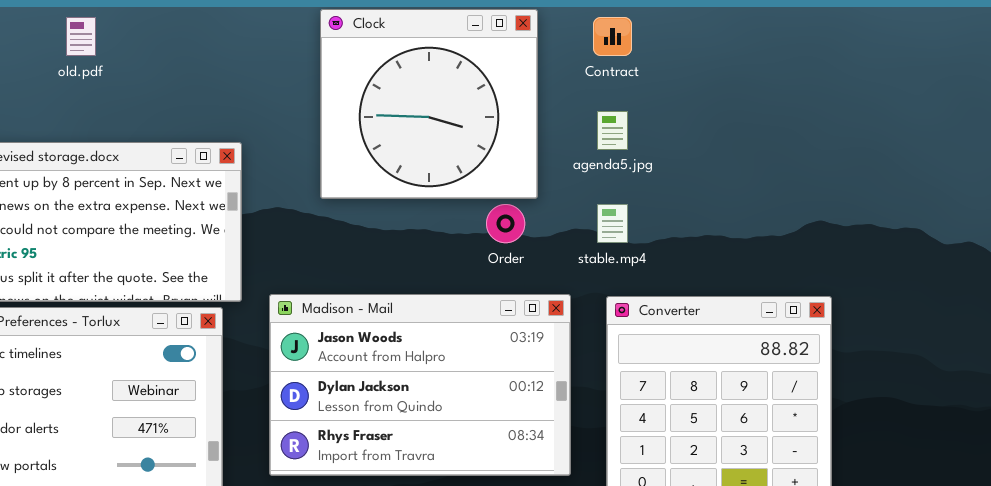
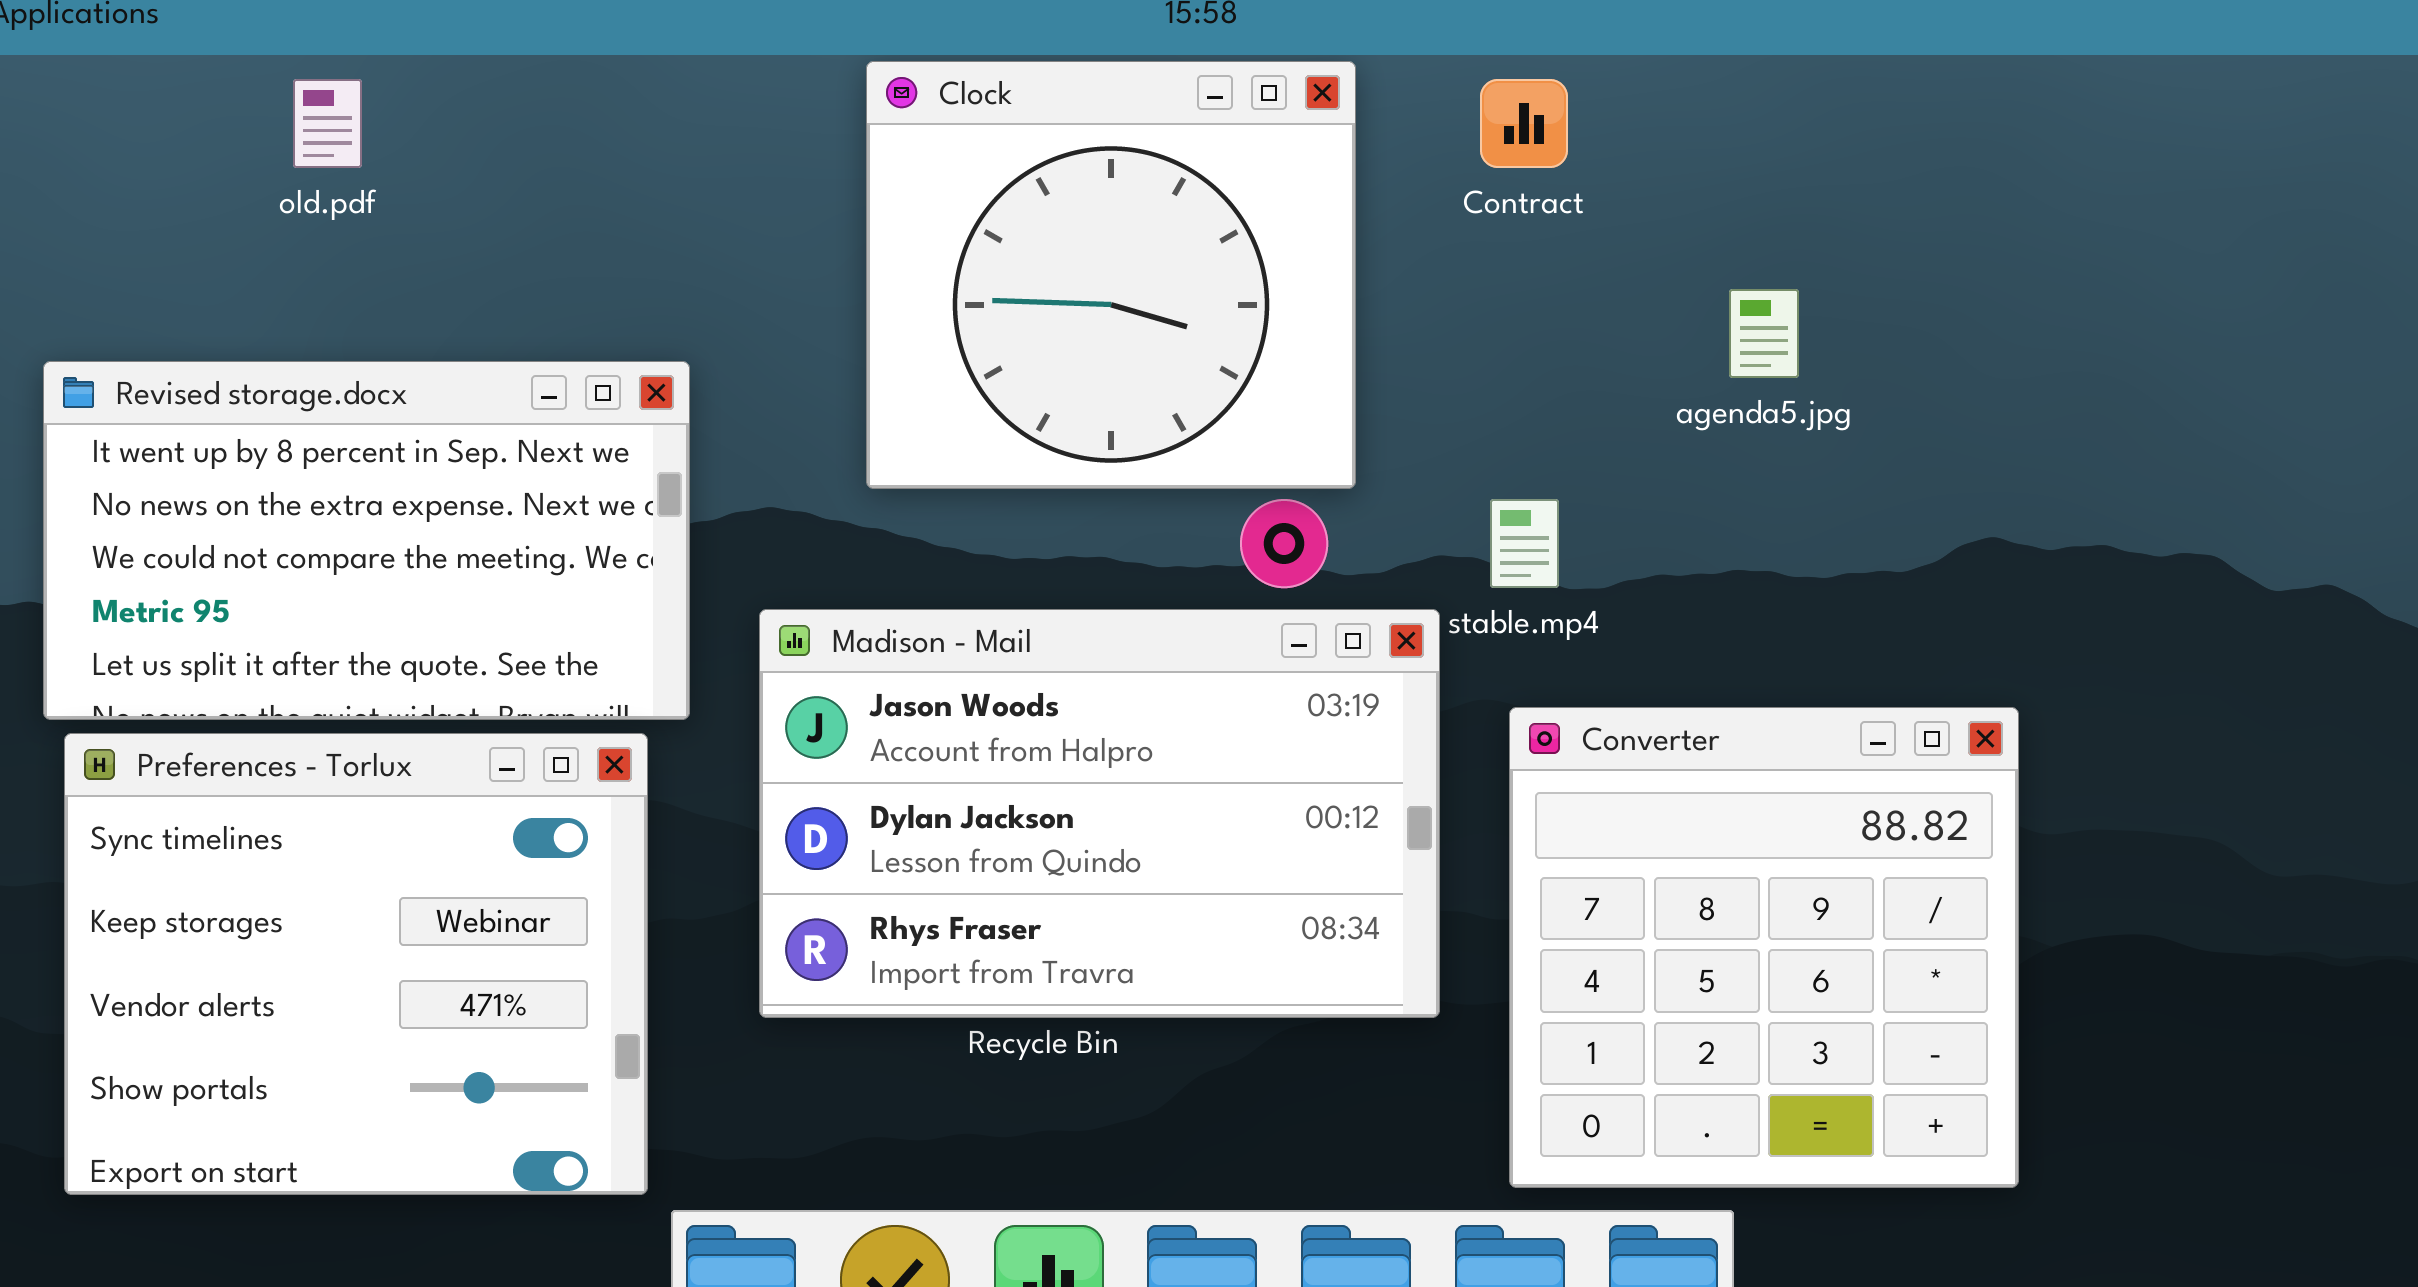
agenda5.jpg: [597,111,628,150] -> [1729,289,1799,378], moved
Madison - Mail: [269,294,571,476] -> [759,609,1440,1018], moved

